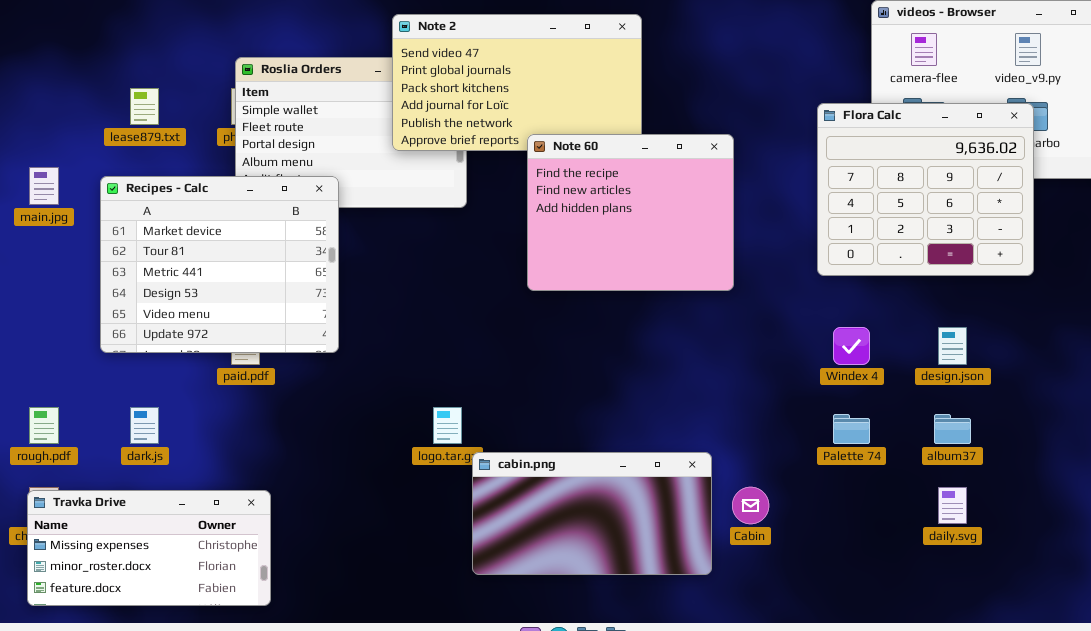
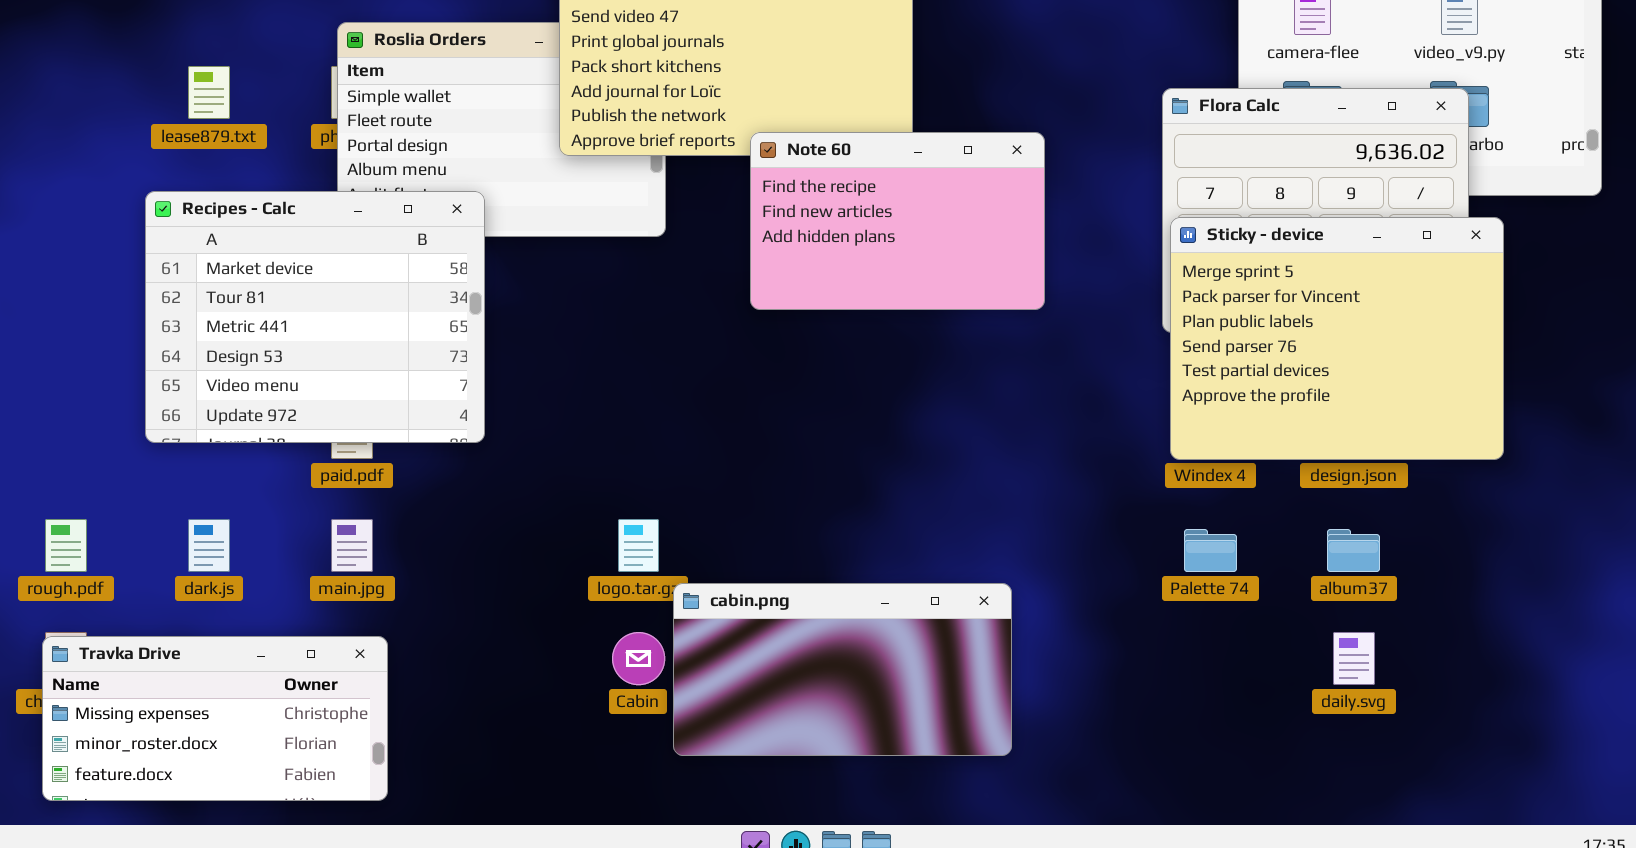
Note 60: [527,134,734,291] -> [750,132,1045,310], resized
main.jpg: [29,167,59,205] -> [331,519,373,572], moved
Sticky - device: none -> [1170,217,1504,460], opened
Cabin: [732,487,769,524] -> [612,632,665,685], moved

